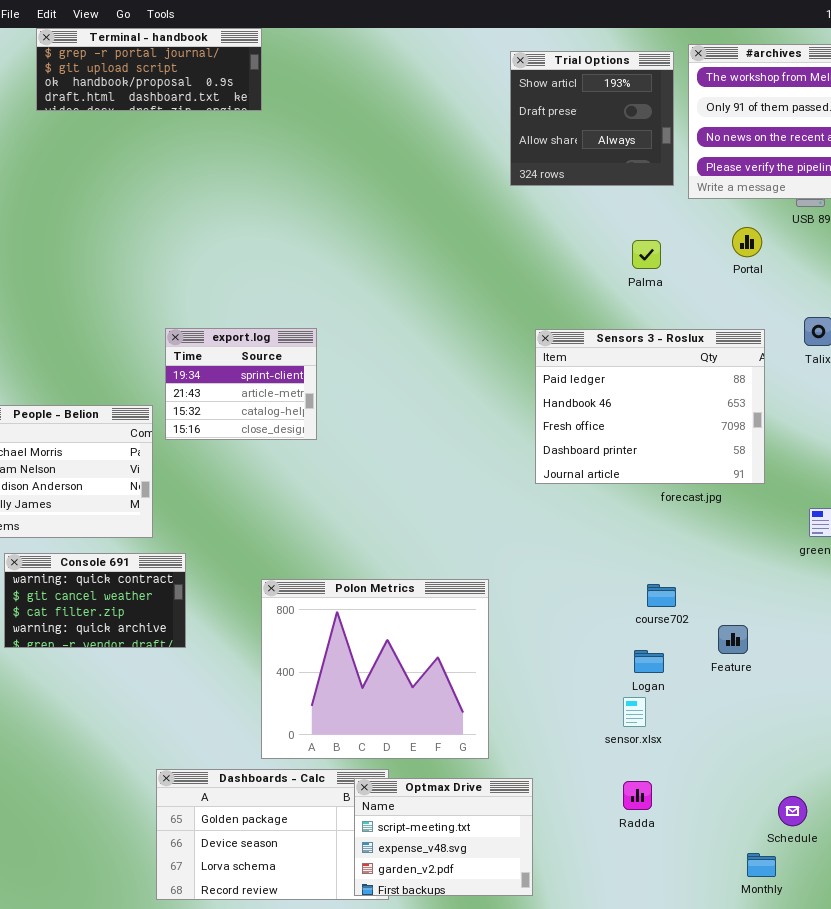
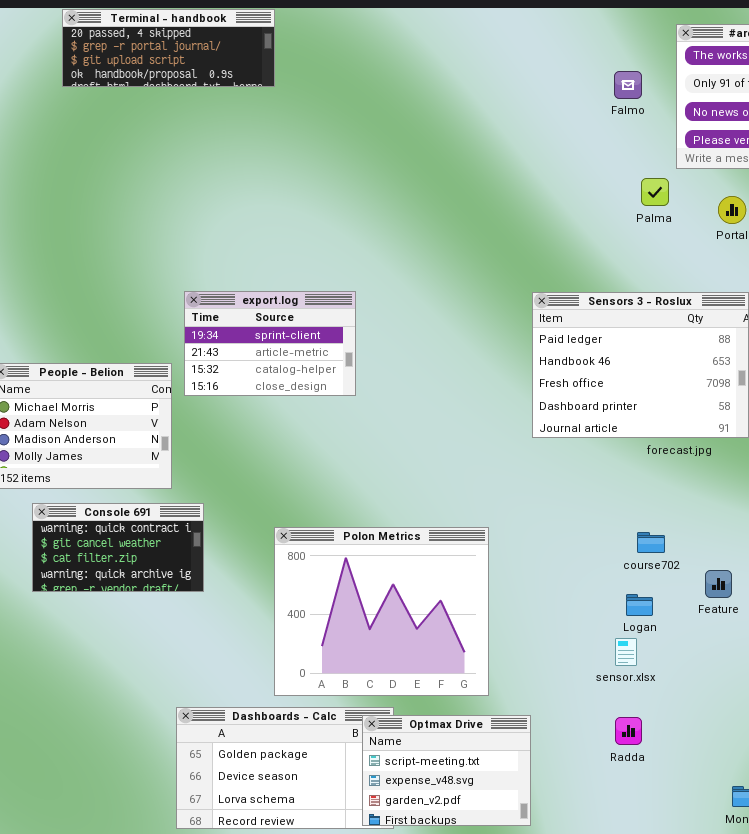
Terminal - handbook: [36,28,262,111] -> [62,9,275,87], scrolled up 1 row
Trial Options: [510,51,674,186] -> none, closed
Palma: [632,240,661,269] -> [641,178,669,206], moved
export.log: [165,328,317,440] -> [184,291,356,396], resized

